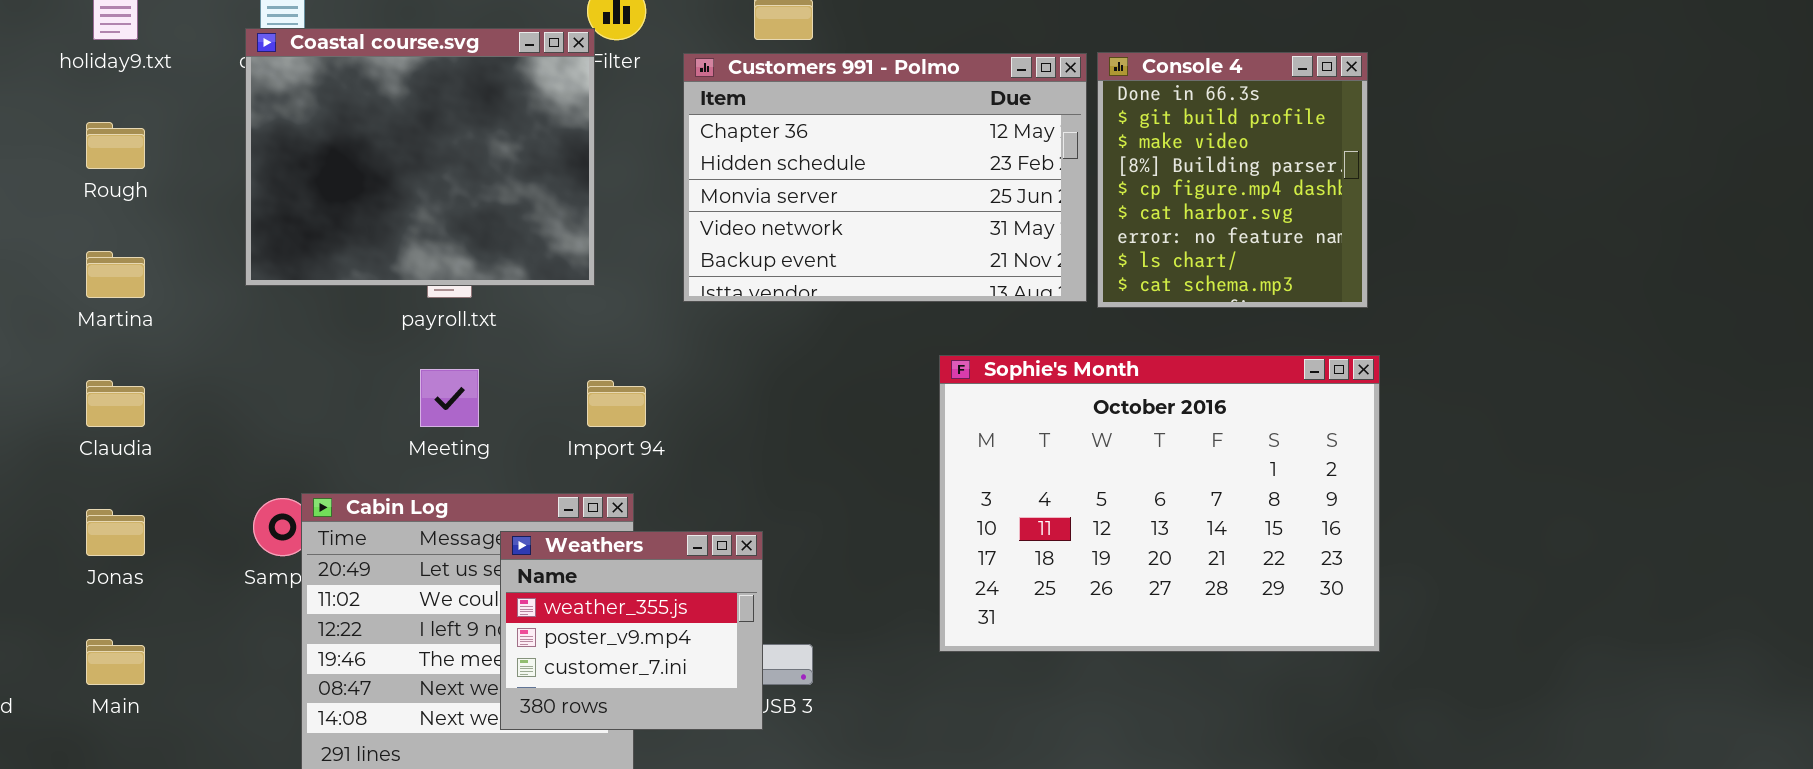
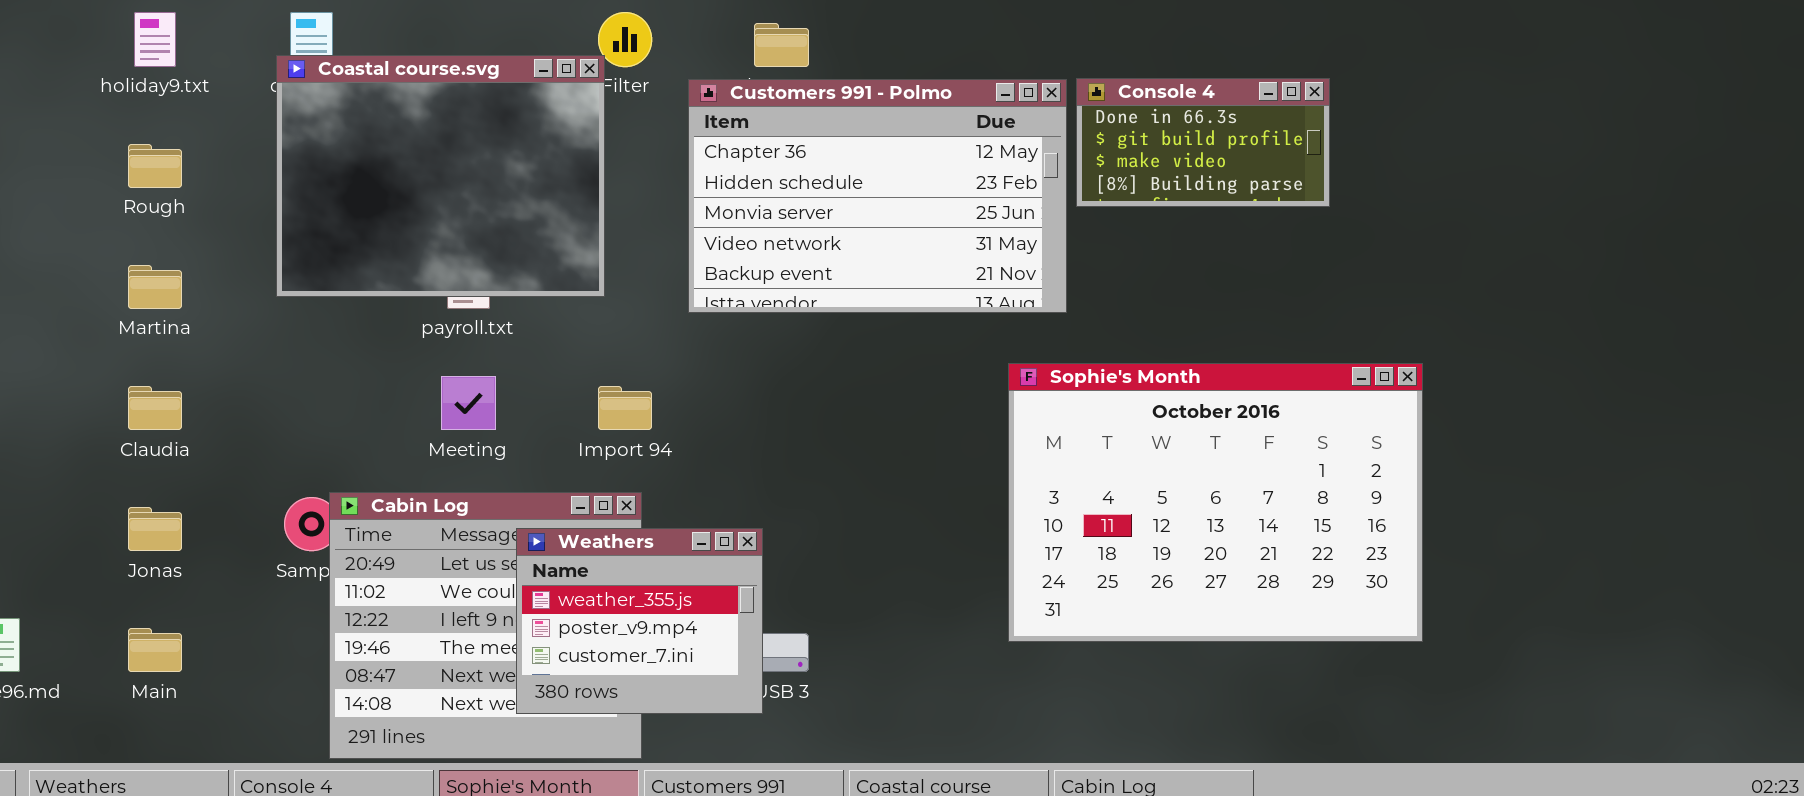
Console 4: [1097,52,1368,308] -> [1076,78,1330,207], resized
Sophie's Month: [939,355,1380,652] -> [1008,363,1423,642], moved

